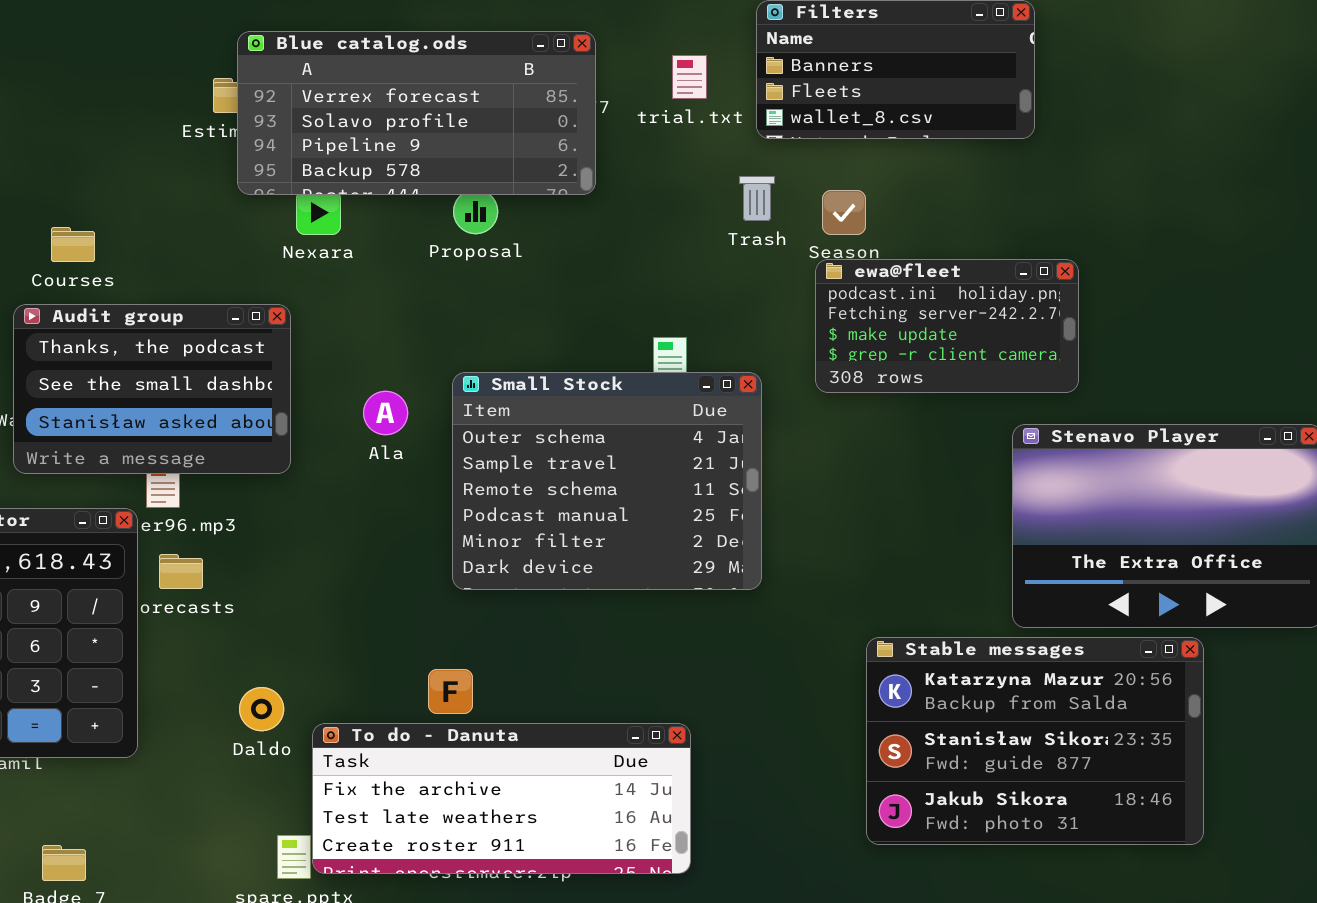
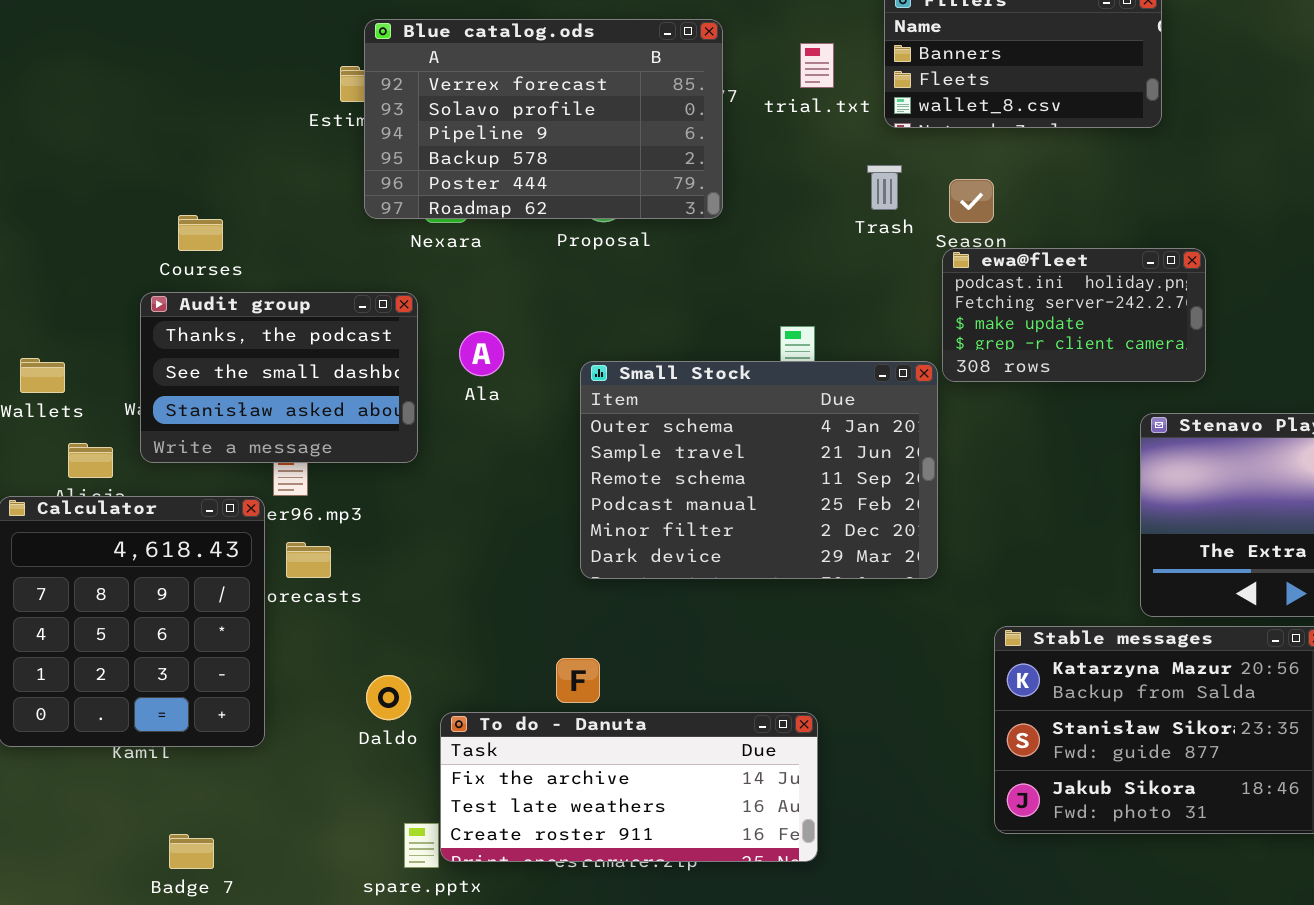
Blue catalog.ods: [237,31,596,195] -> [364,19,723,219], resized
Small Stock: [452,372,762,590] -> [580,361,938,579], resized
Ala: [363,391,408,435] -> [459,331,504,376], moved

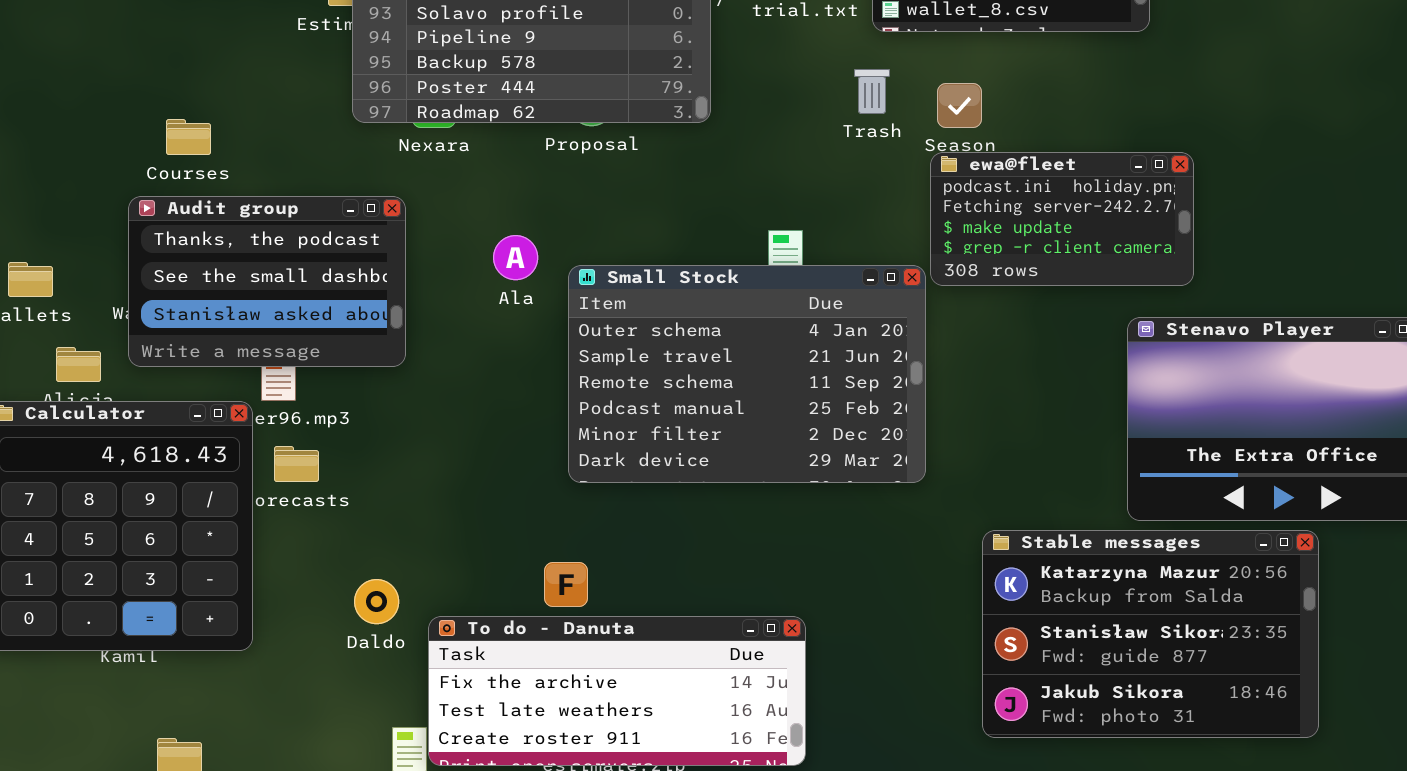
Ala: [459,331,504,376] -> [493,235,538,280], moved

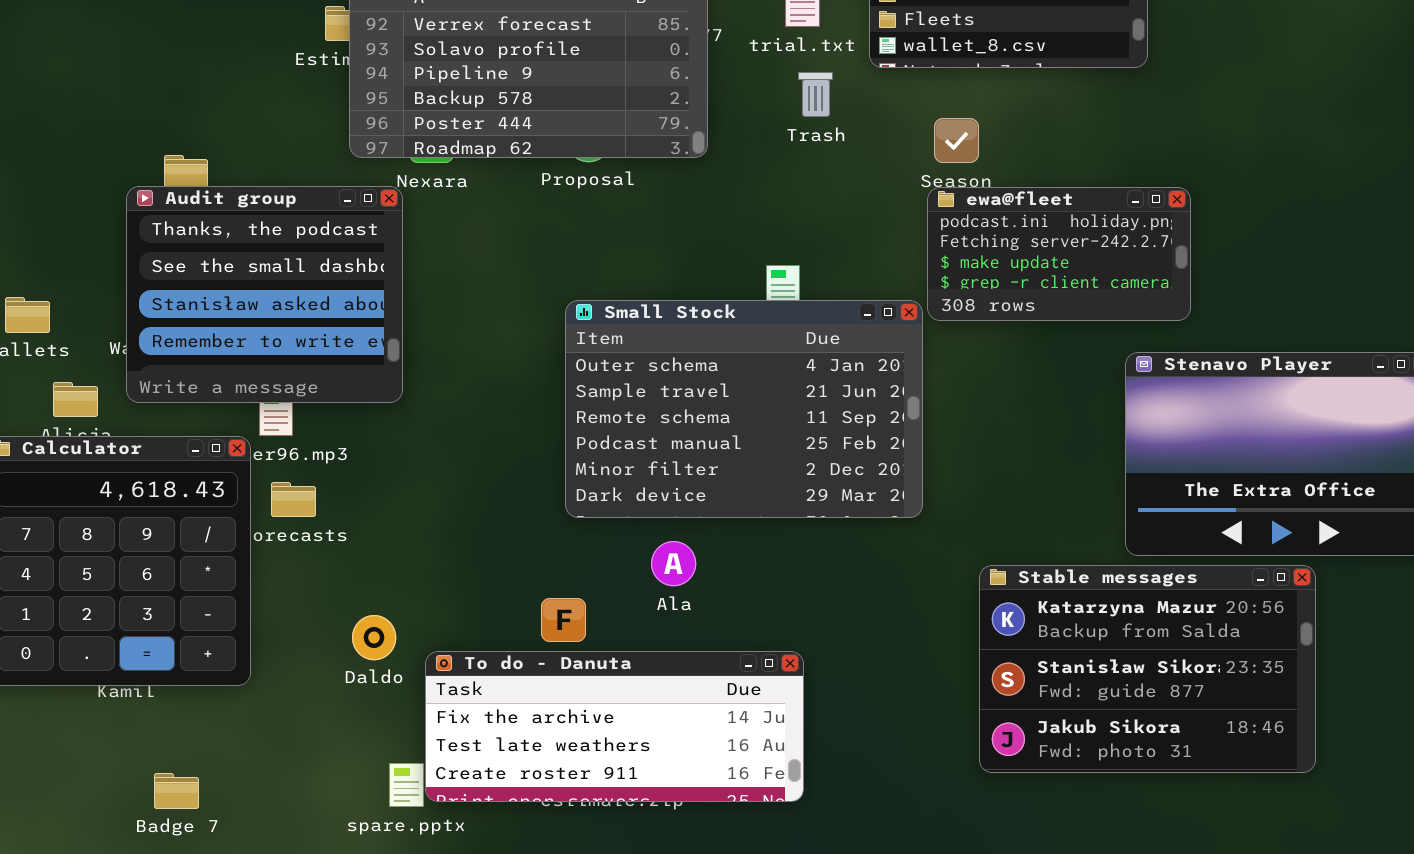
Trash: [854,69,890,114] -> [798,72,833,117], moved
Audit group: [128,196,406,367] -> [126,186,403,403], resized
Ala: [493,235,538,280] -> [651,541,696,586], moved

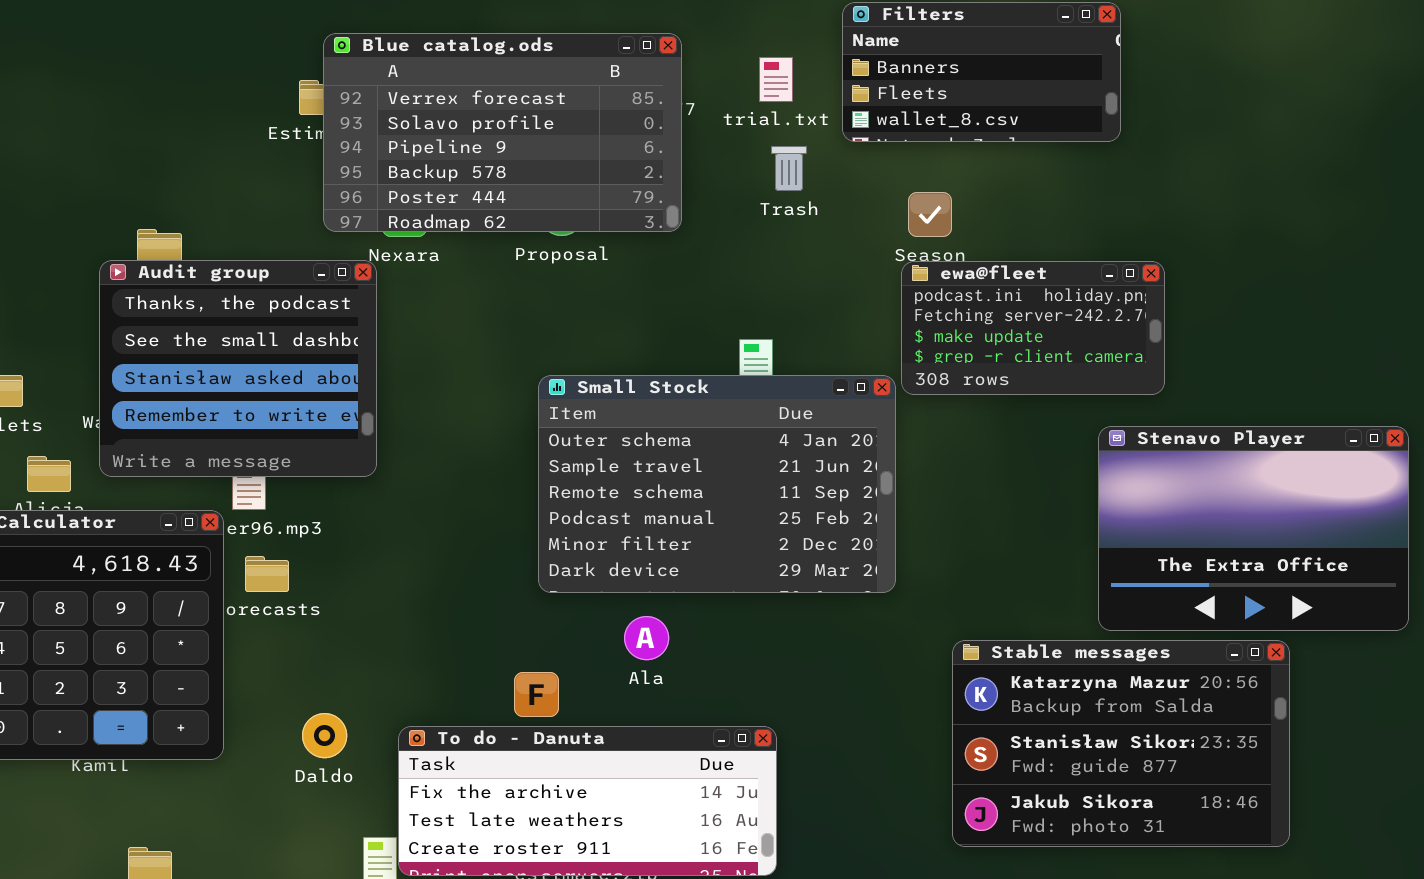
Daldo: [352,615,396,660] -> [302,713,347,758], moved

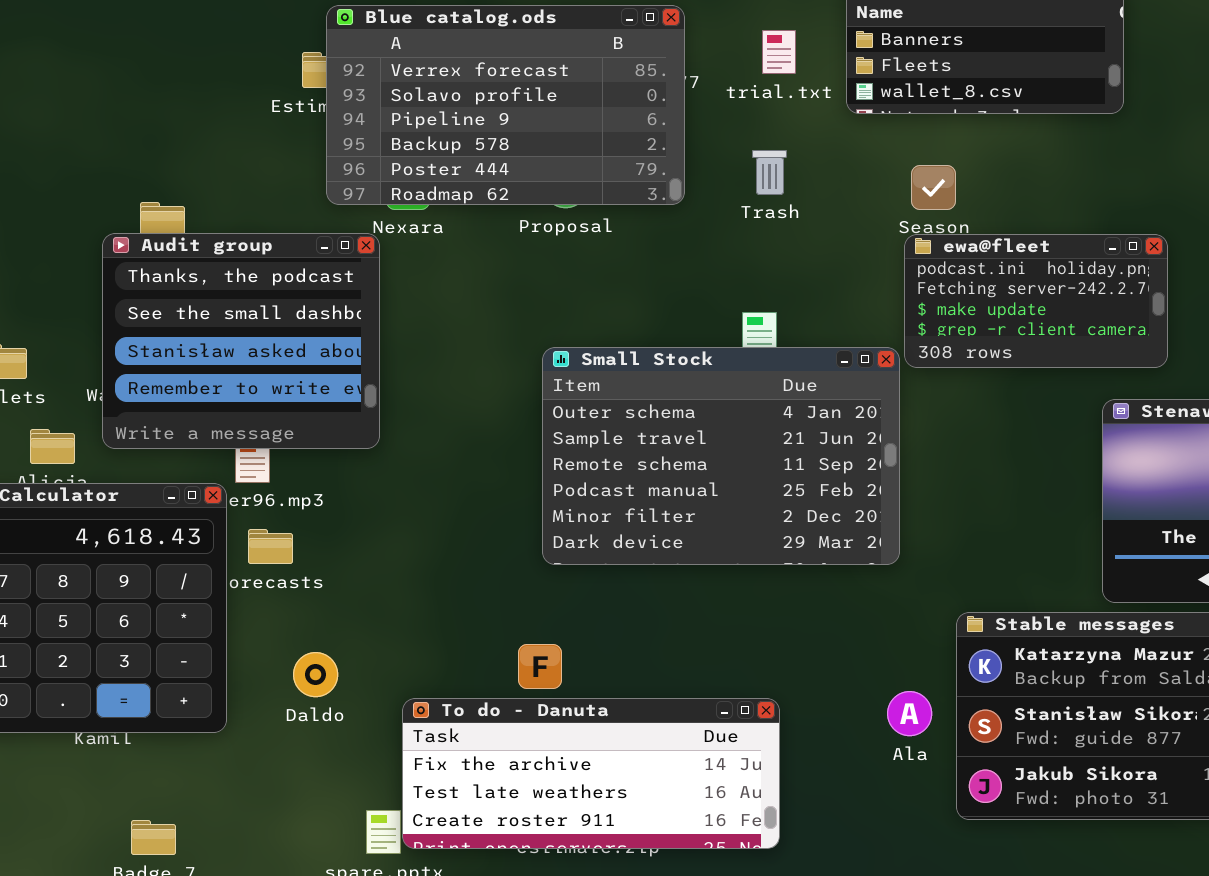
Trash: [771,146,807,191] -> [752,150,787,195], moved
Ala: [624,616,669,660] -> [887,691,932,736], moved
Daldo: [302,713,347,758] -> [293,652,338,697], moved

